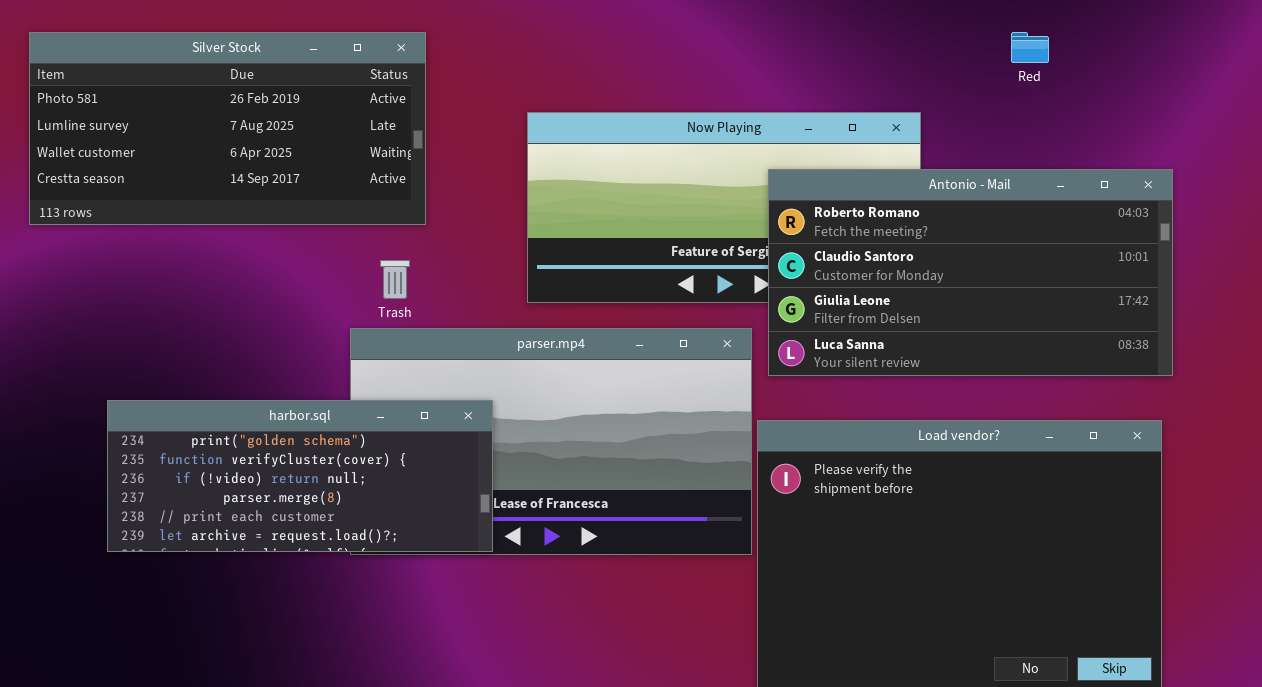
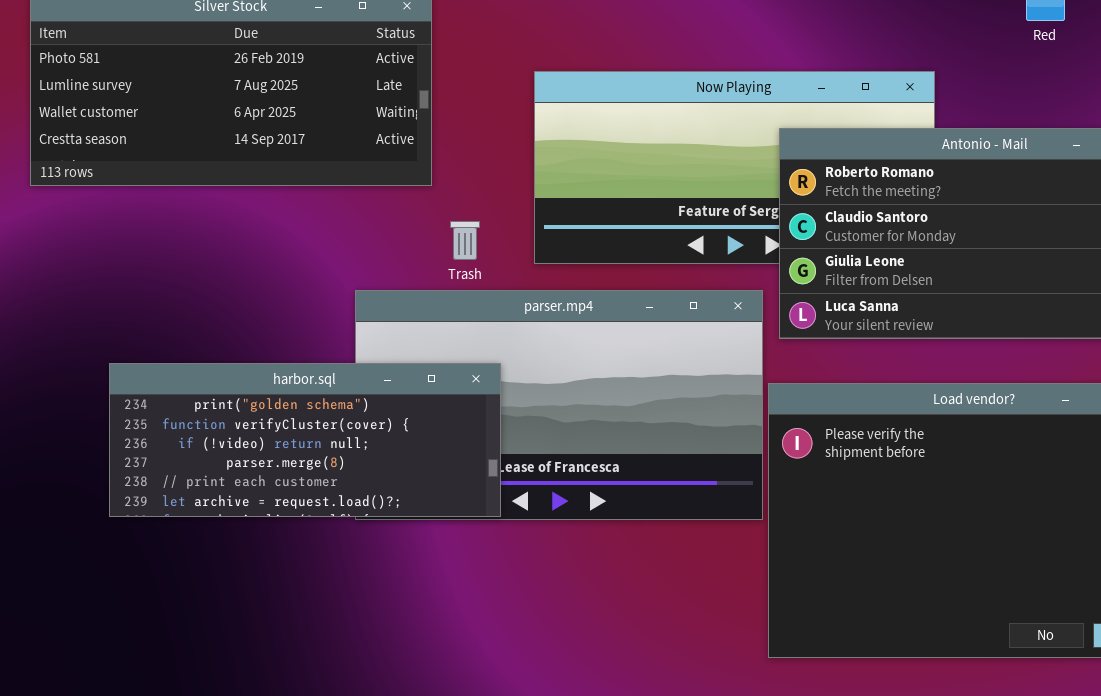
Trash: [380,260,410,299] -> [450,221,480,260], moved

